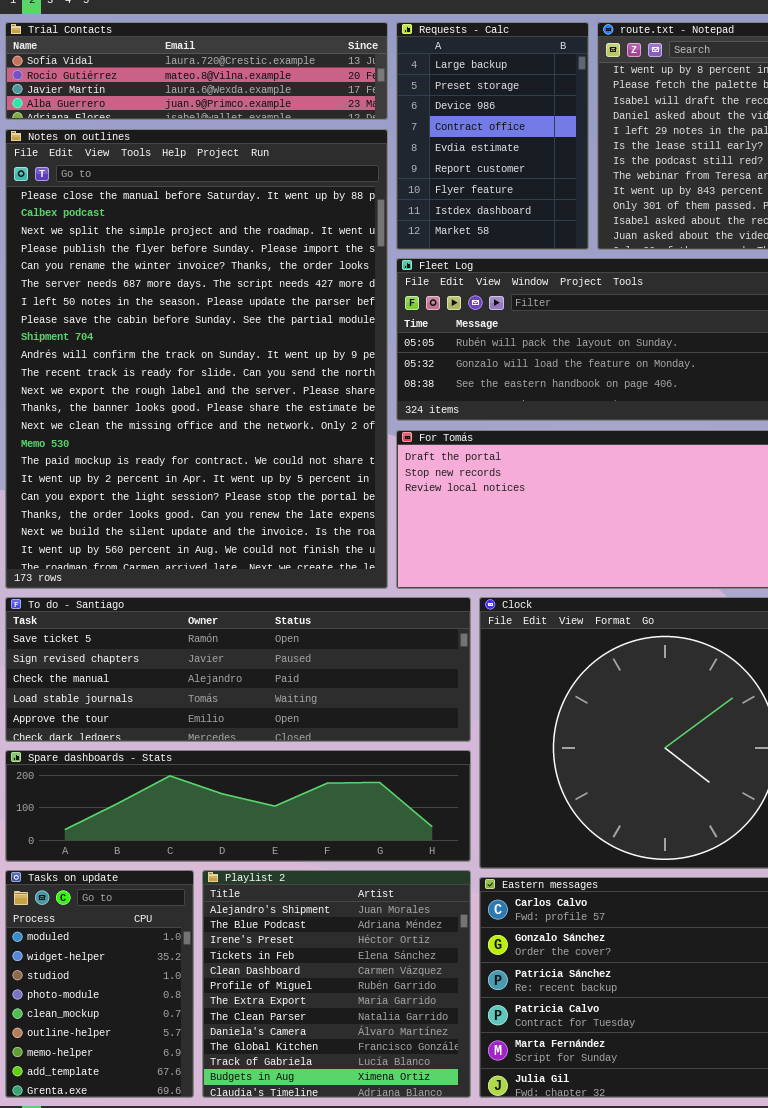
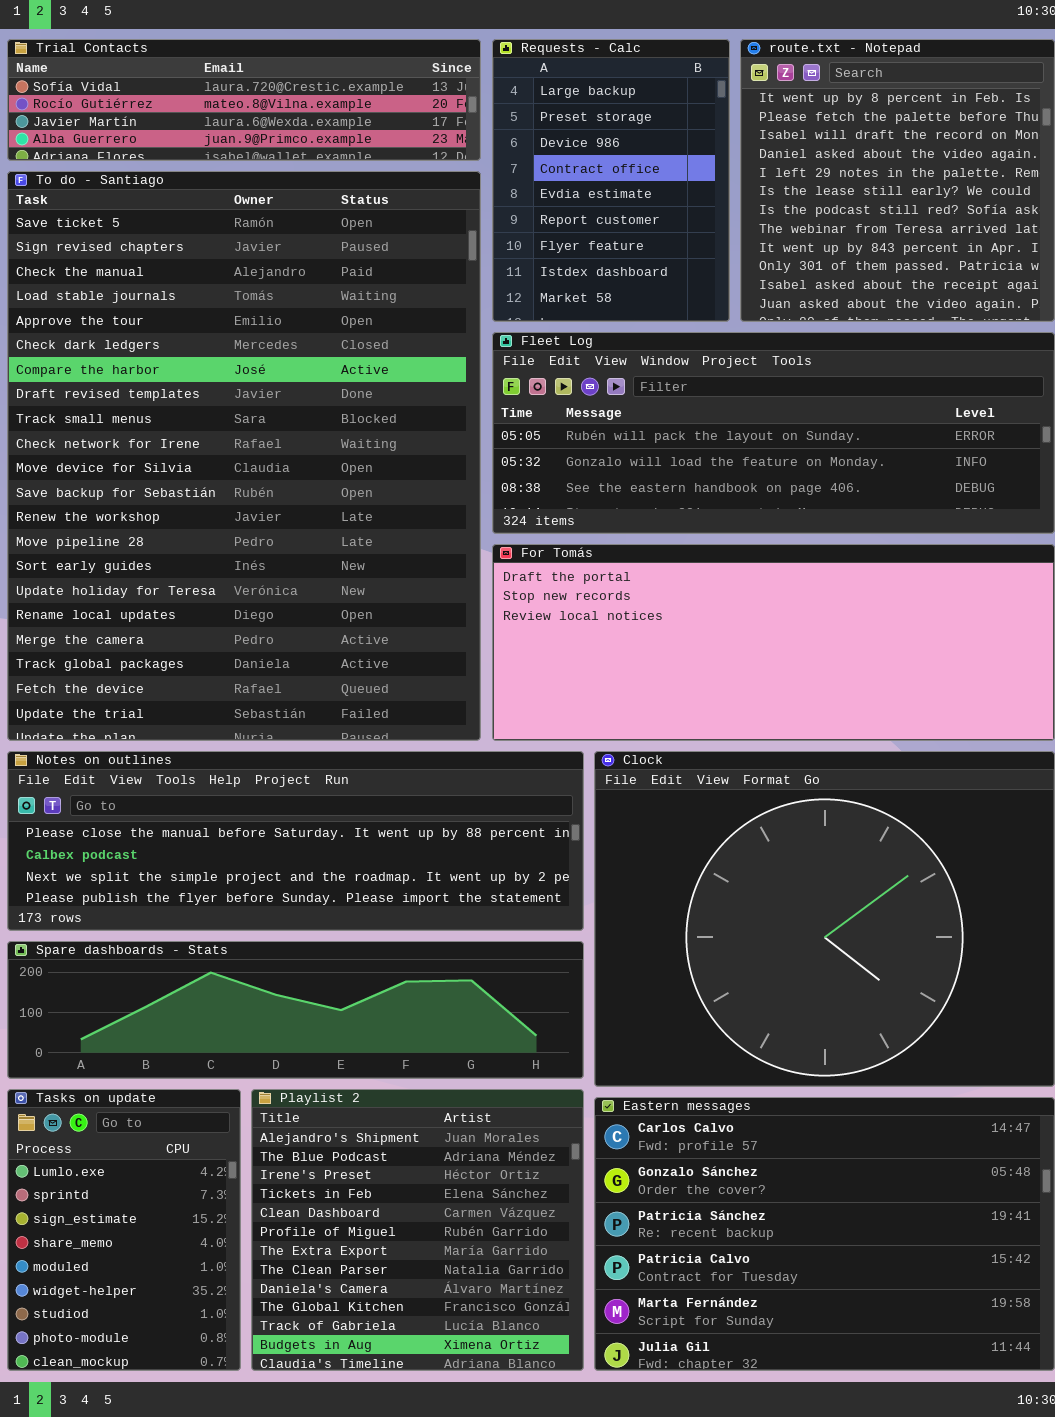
Notes on outlines: [5,129,388,589] -> [7,751,584,931], moved, resized
To do - Santiago: [5,597,471,742] -> [7,171,481,741], moved, resized
Tasks on update: [5,870,194,1098] -> [7,1089,241,1371], scrolled up 4 rows

